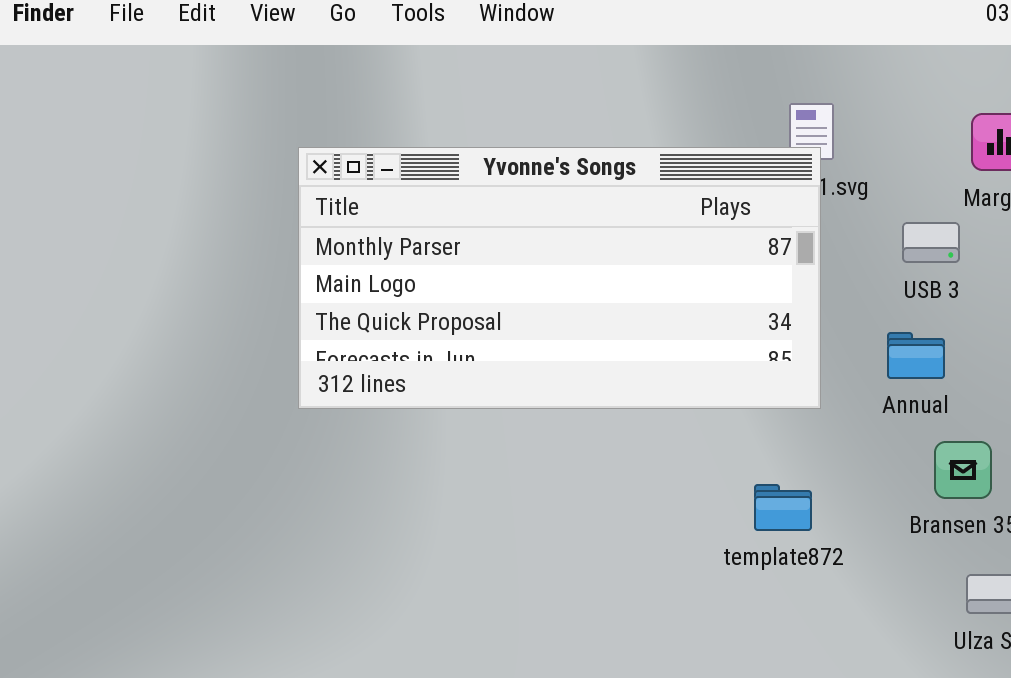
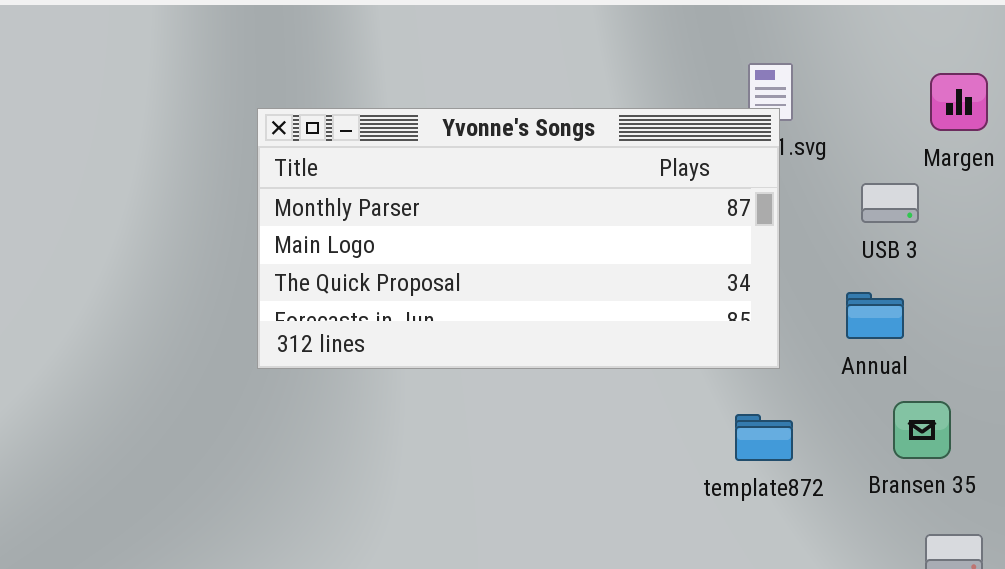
template872: [754,484,812,531] -> [735,414,793,461], moved

